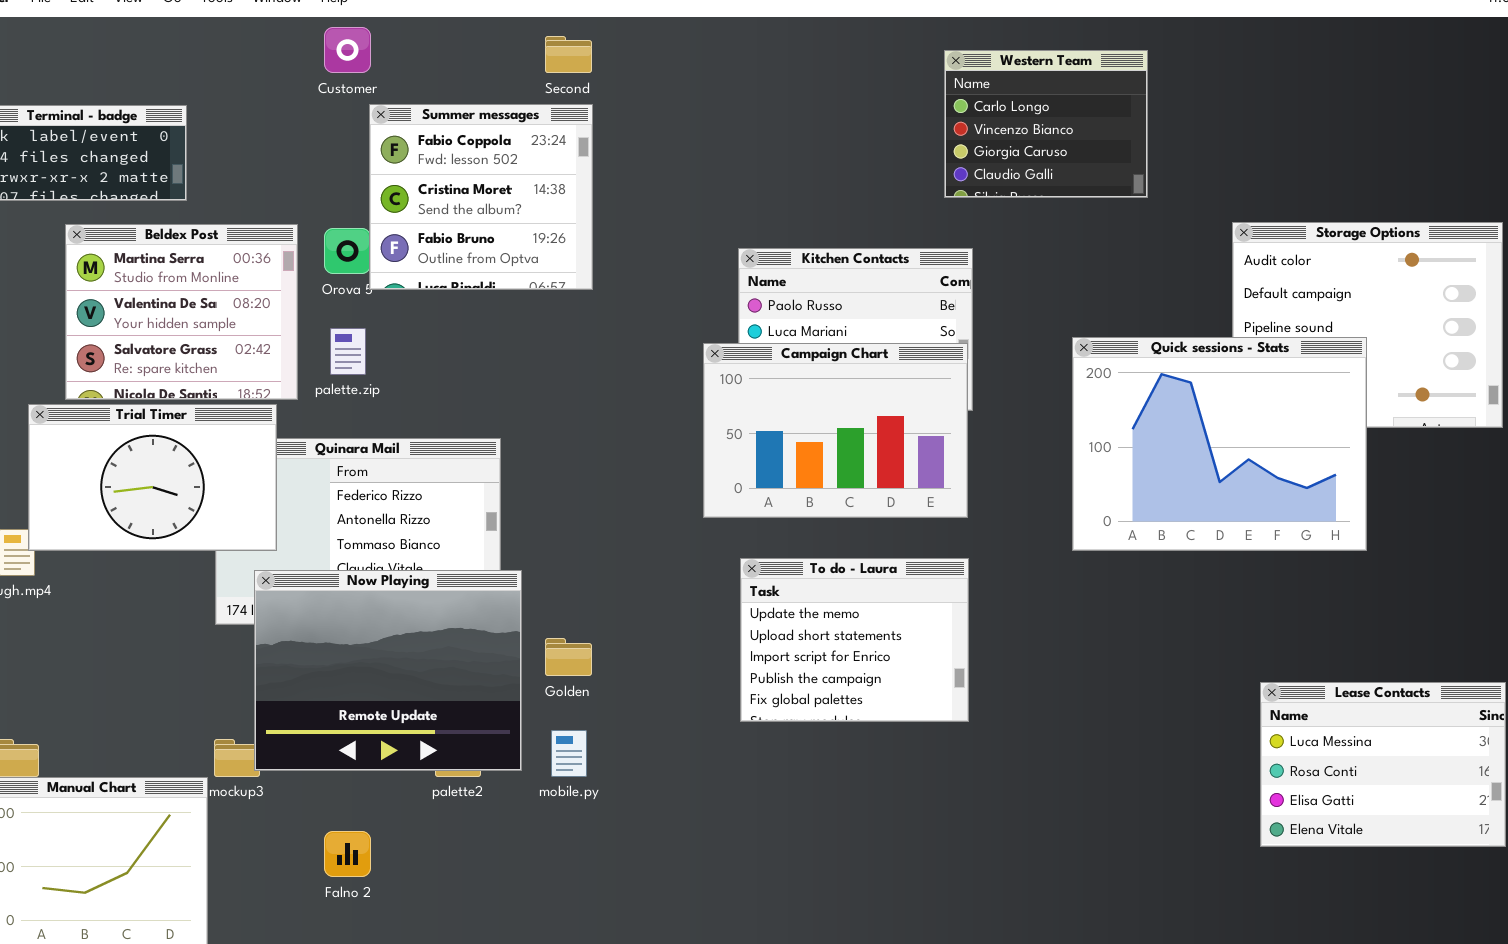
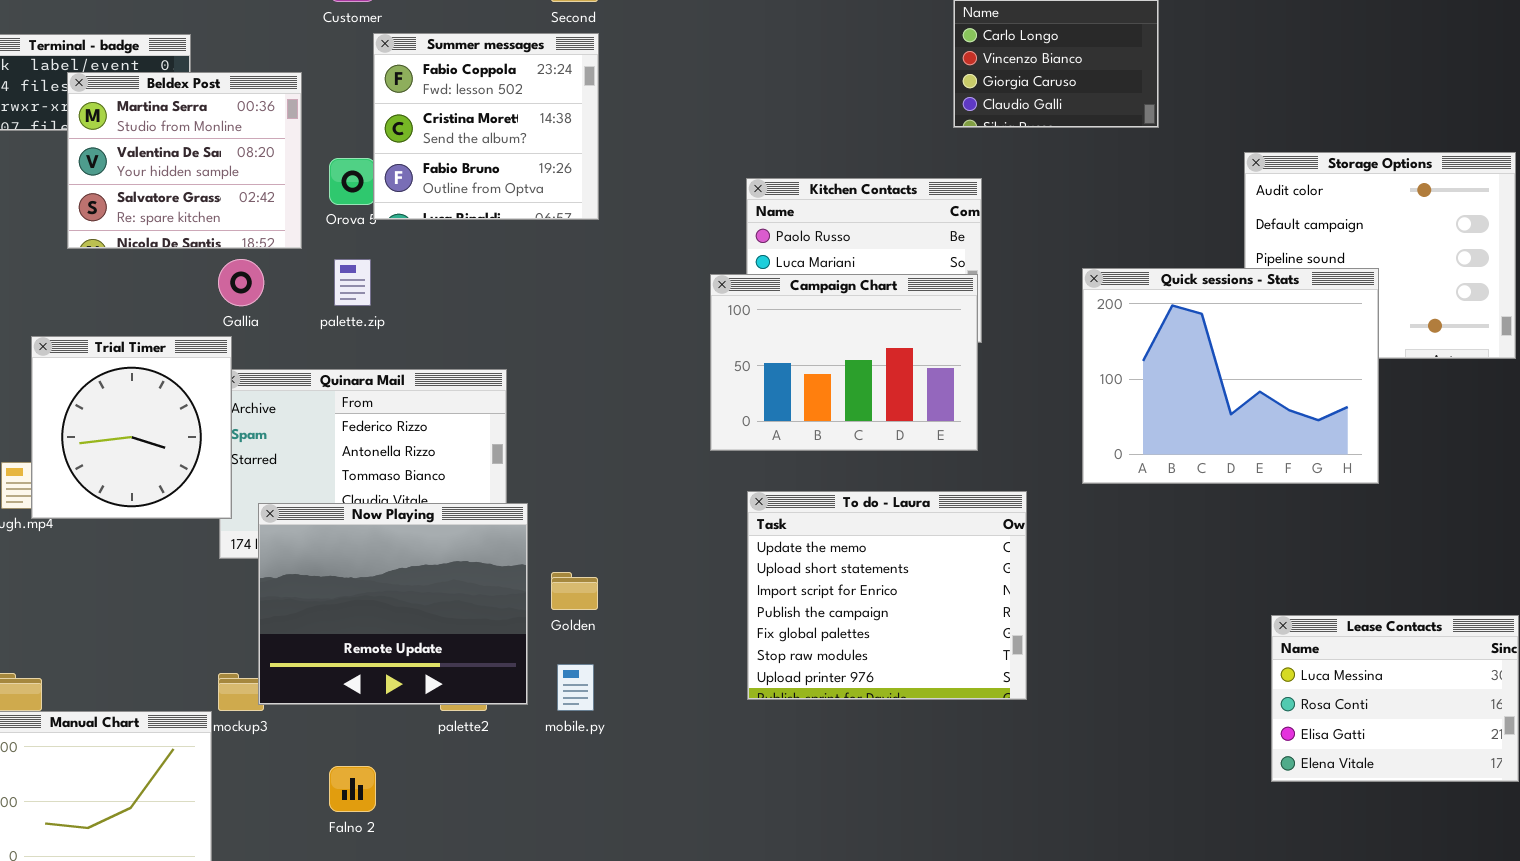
Beldex Post: [65,224,298,400] -> [67,72,302,249], moved
Trial Timer: [28,404,277,551] -> [31,336,232,519], resized
To do - Laura: [740,558,969,722] -> [747,491,1027,700], resized

